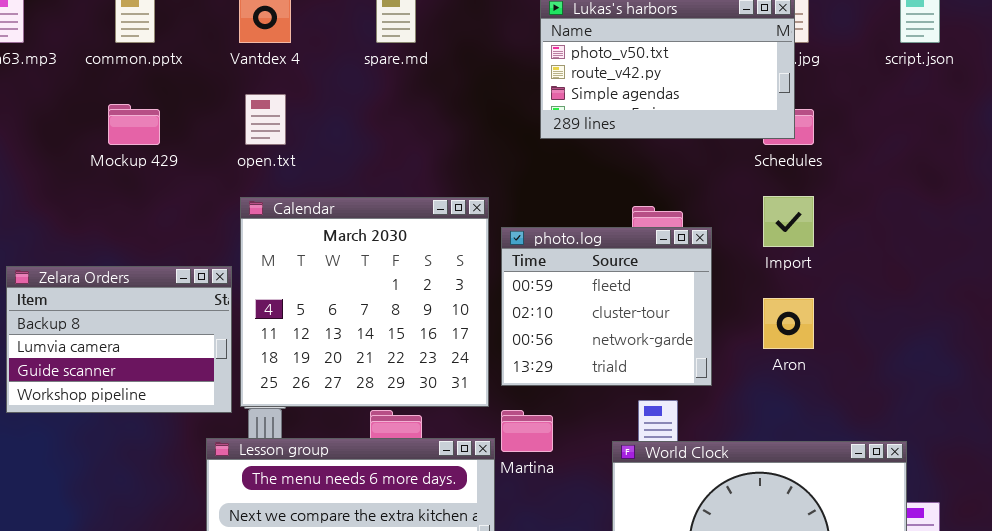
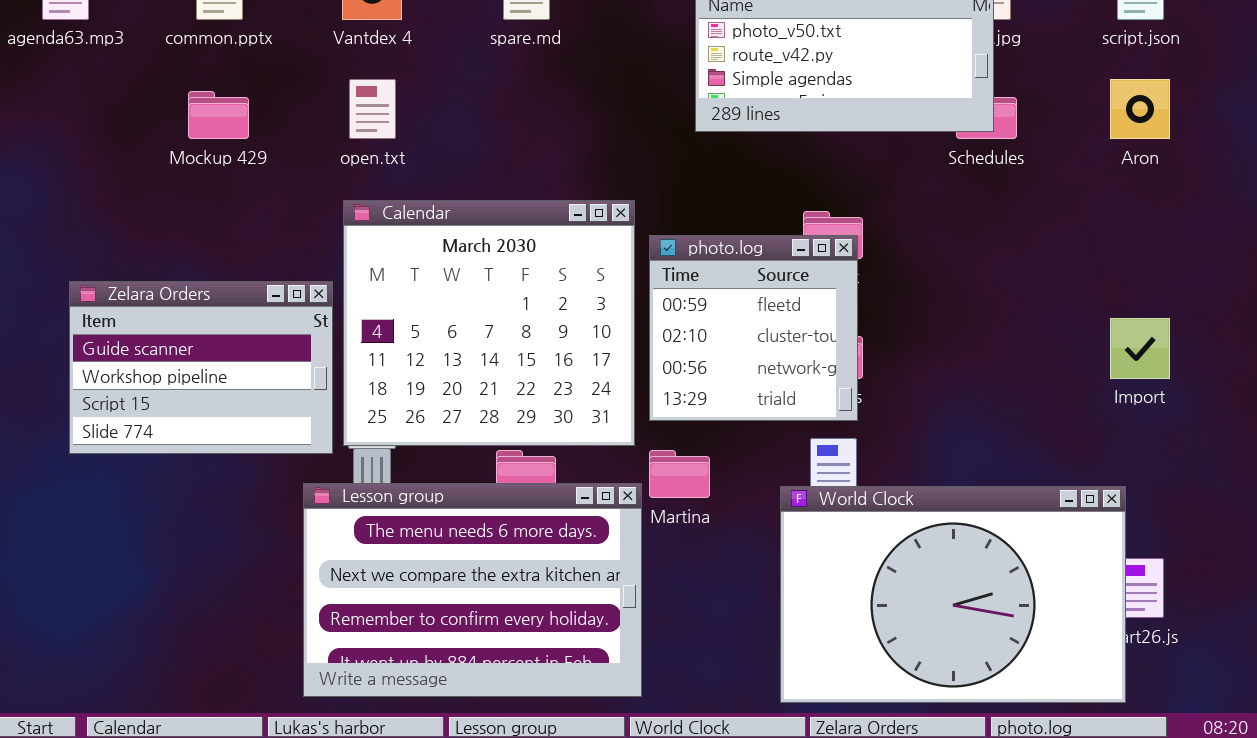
Import: [763,196,814,247] -> [1110,318,1170,379], moved
photo.log: [501,227,712,386] -> [649,235,858,421], resized
Zelara Orders: [6,266,232,413] -> [69,281,333,454], scrolled down 2 rows
Aron: [763,298,814,349] -> [1110,79,1170,139], moved

